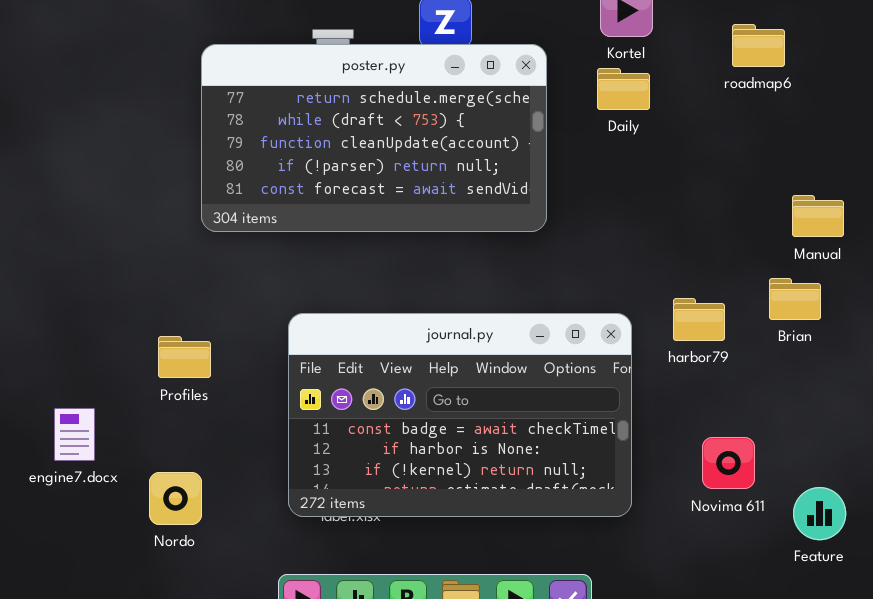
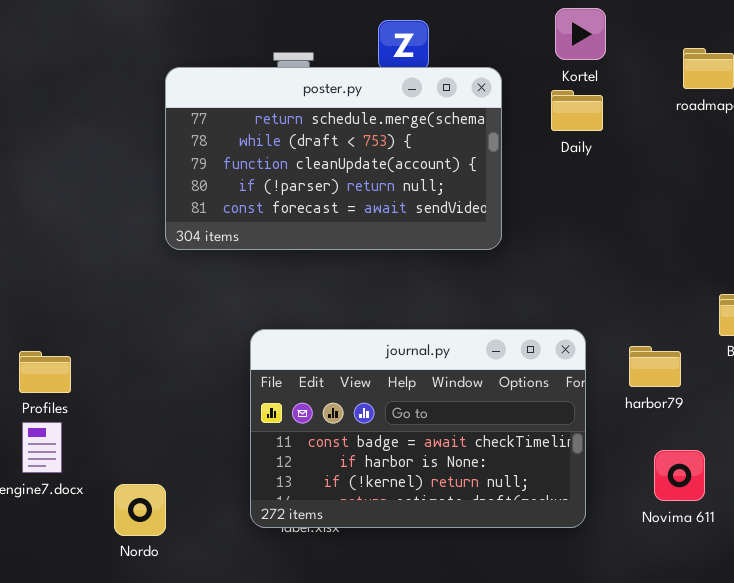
harbor79: [673,298,725,341] -> [629,346,681,387], moved
Profiles: [158,336,211,378] -> [19,351,71,393], moved

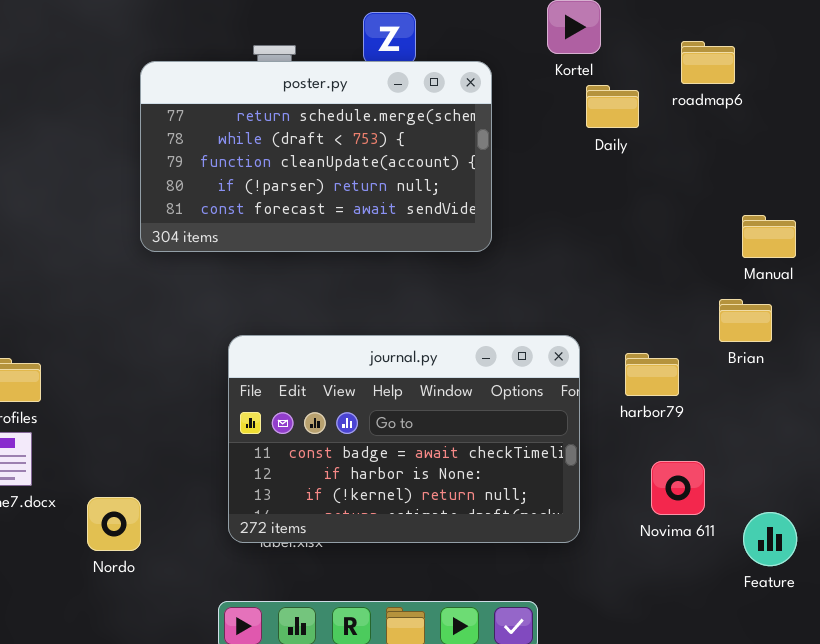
Daily: [551,90,603,131] -> [586,85,639,128], moved

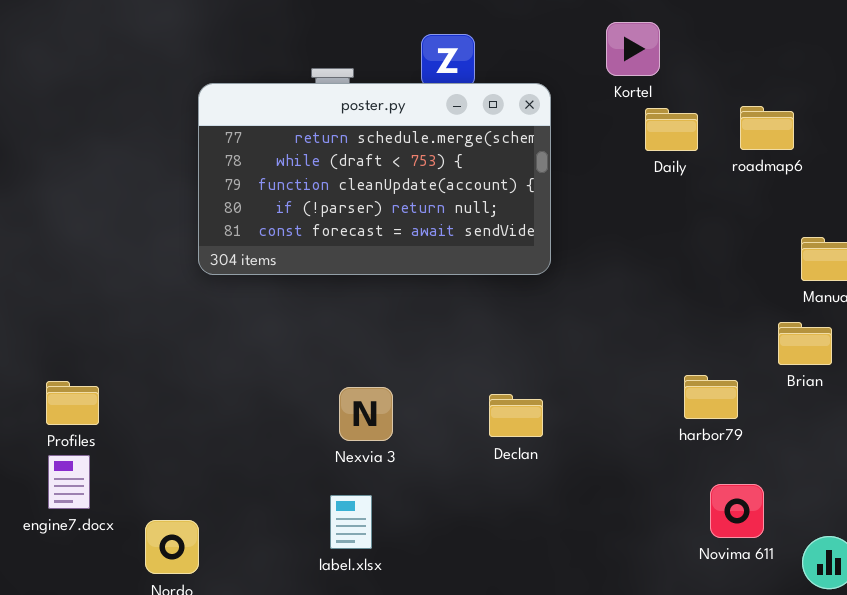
roadmap6: [681,41,735,84] -> [740,106,794,150], moved
journal.py: [228,335,580,543] -> none, closed

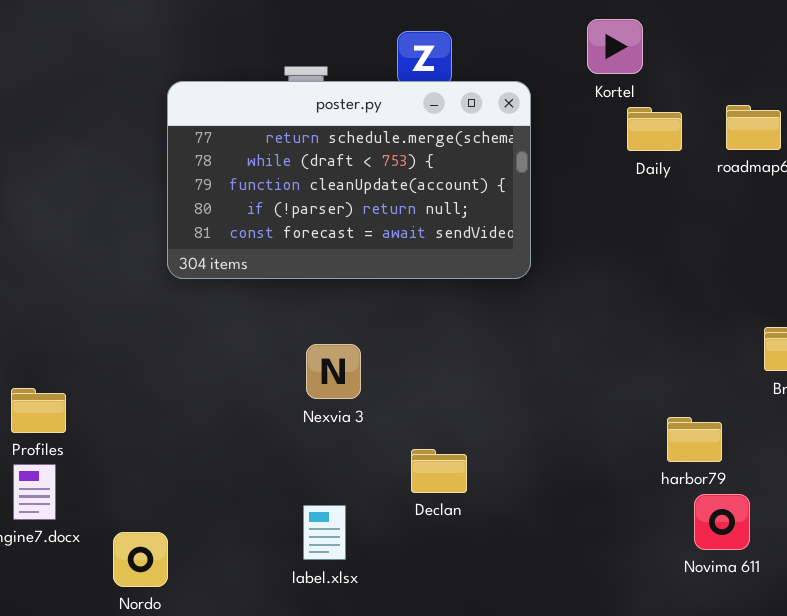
harbor79: [684,375,738,419] -> [667,417,722,462], moved
Nexvia 3: [339,387,393,441] -> [306,344,361,399], moved
Declan: [489,394,543,437] -> [411,449,467,493], moved

